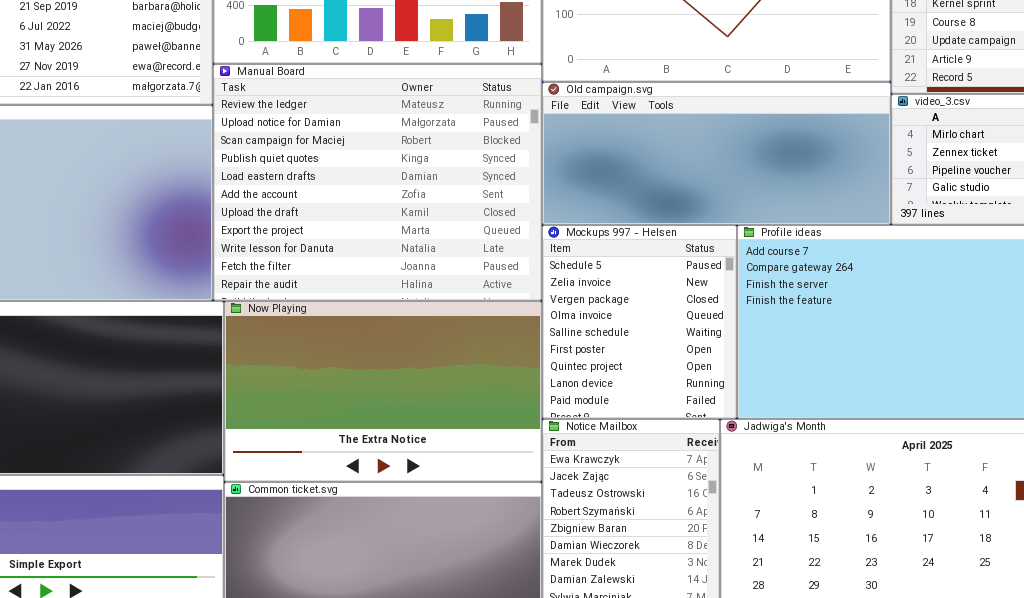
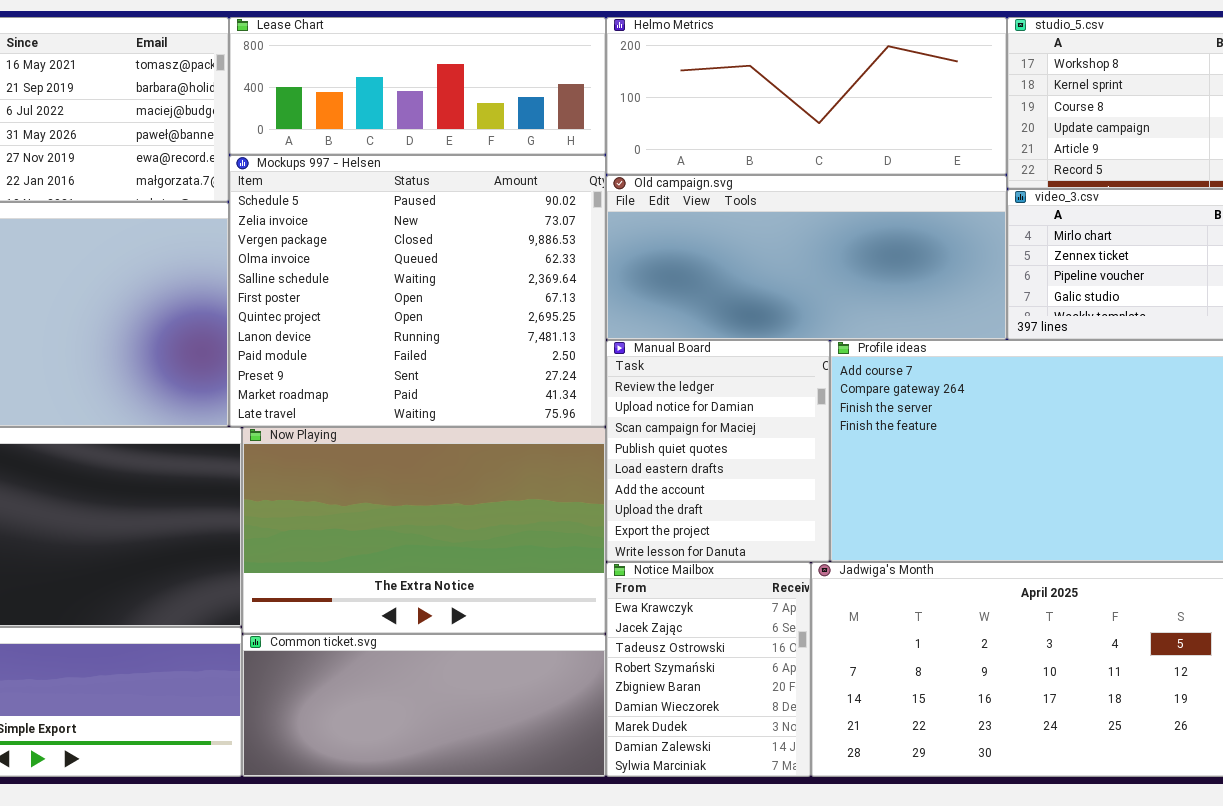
Manual Board: [213,64,542,301] -> [606,340,830,562], moved, resized
Mockups 997 - Helsen: [542,225,737,419] -> [229,155,606,427], moved, resized

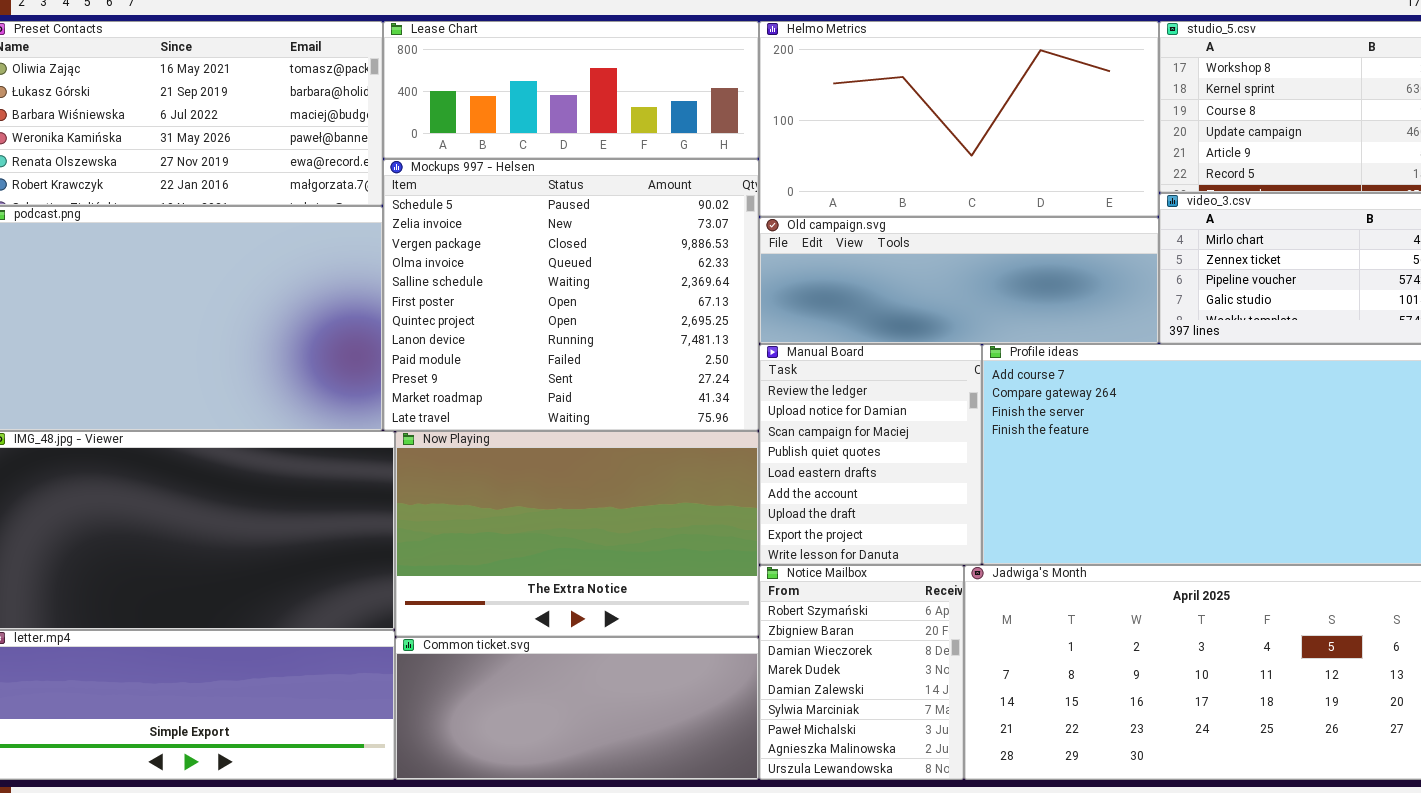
Helmo Metrics: [606,17,1007,175] -> [759,21,1159,217], resized
Old campaign.svg: [606,175,1007,340] -> [759,217,1159,344], resized
Notice Mailbox: [606,562,811,777] -> [759,565,964,780], scrolled down 3 rows

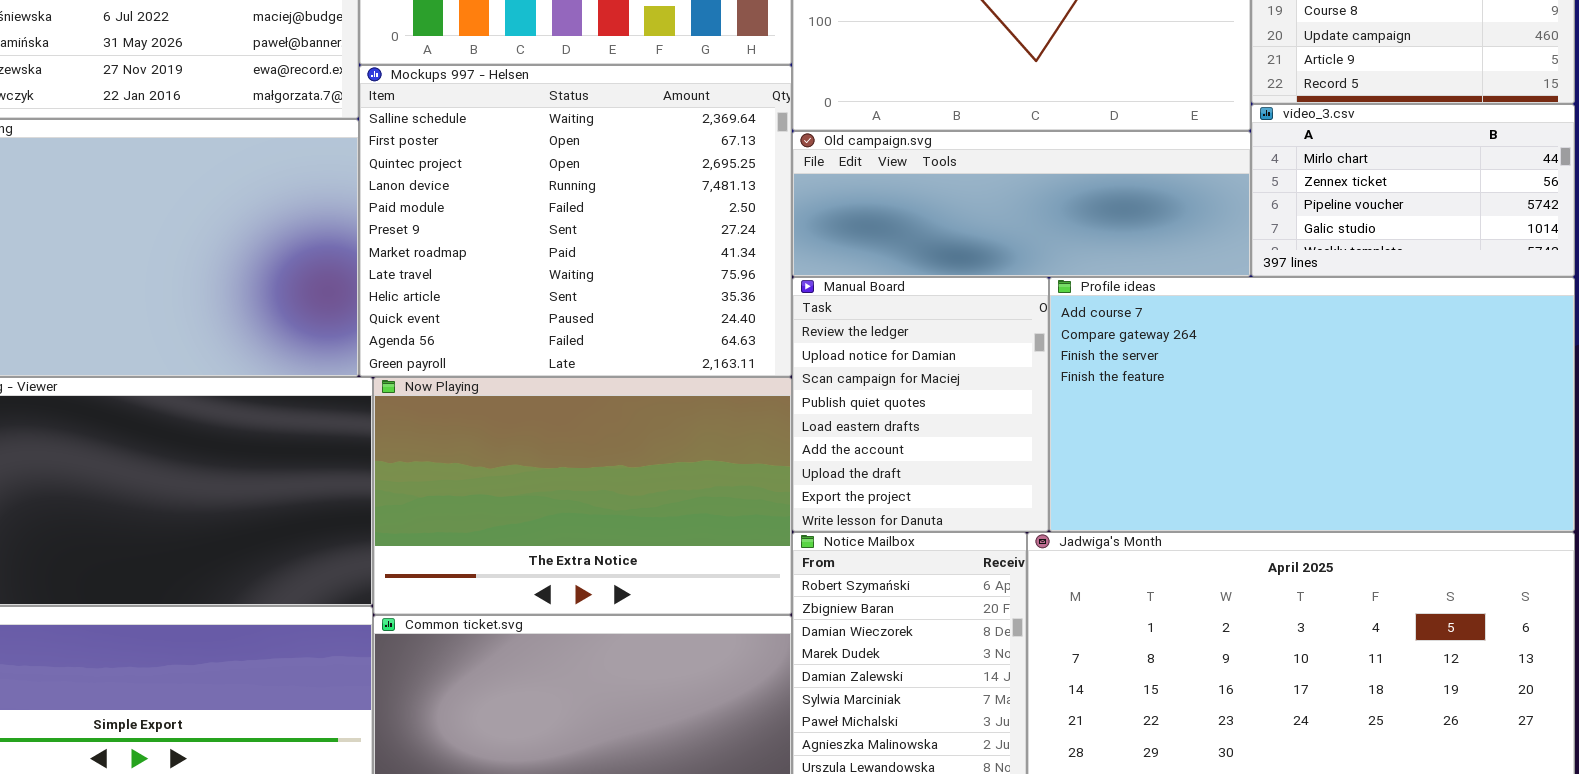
Mockups 997 - Helsen: [383,159,759,431] -> [359,65,792,377], scrolled down 4 rows

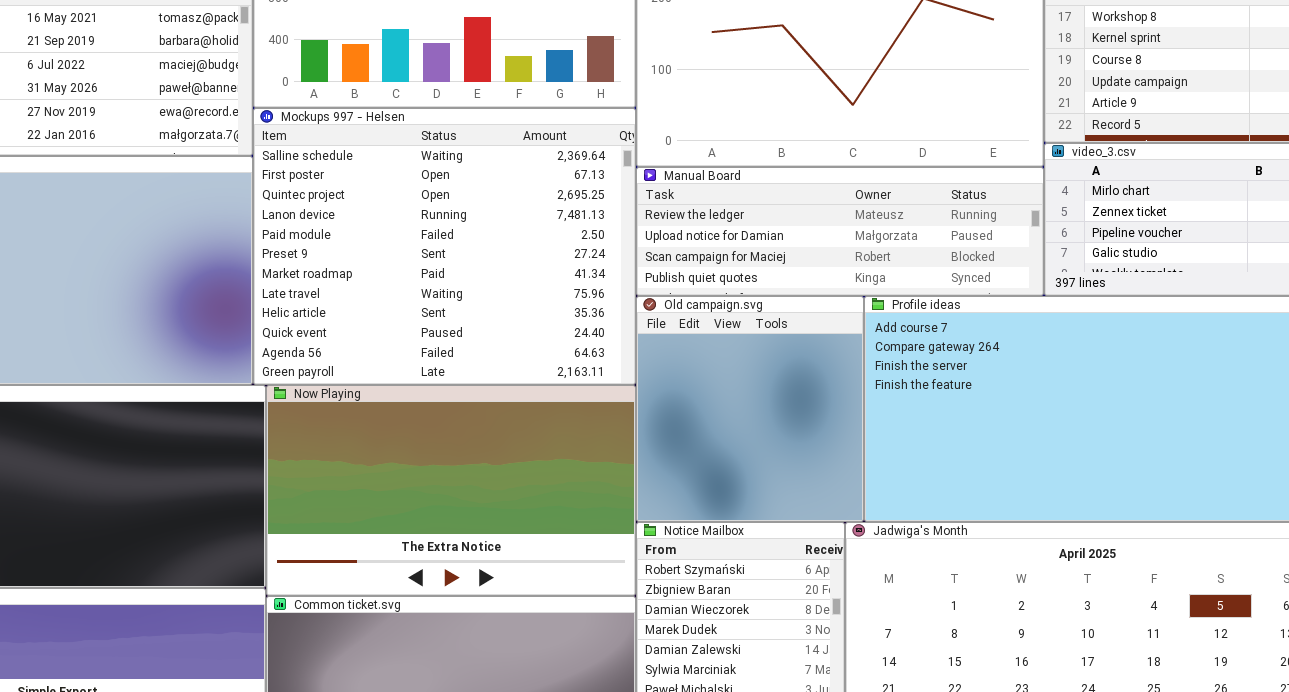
Old campaign.svg: [792,131,1251,277] -> [636,296,864,522], moved, resized
Manual Board: [792,277,1049,532] -> [636,167,1044,296], moved, resized

